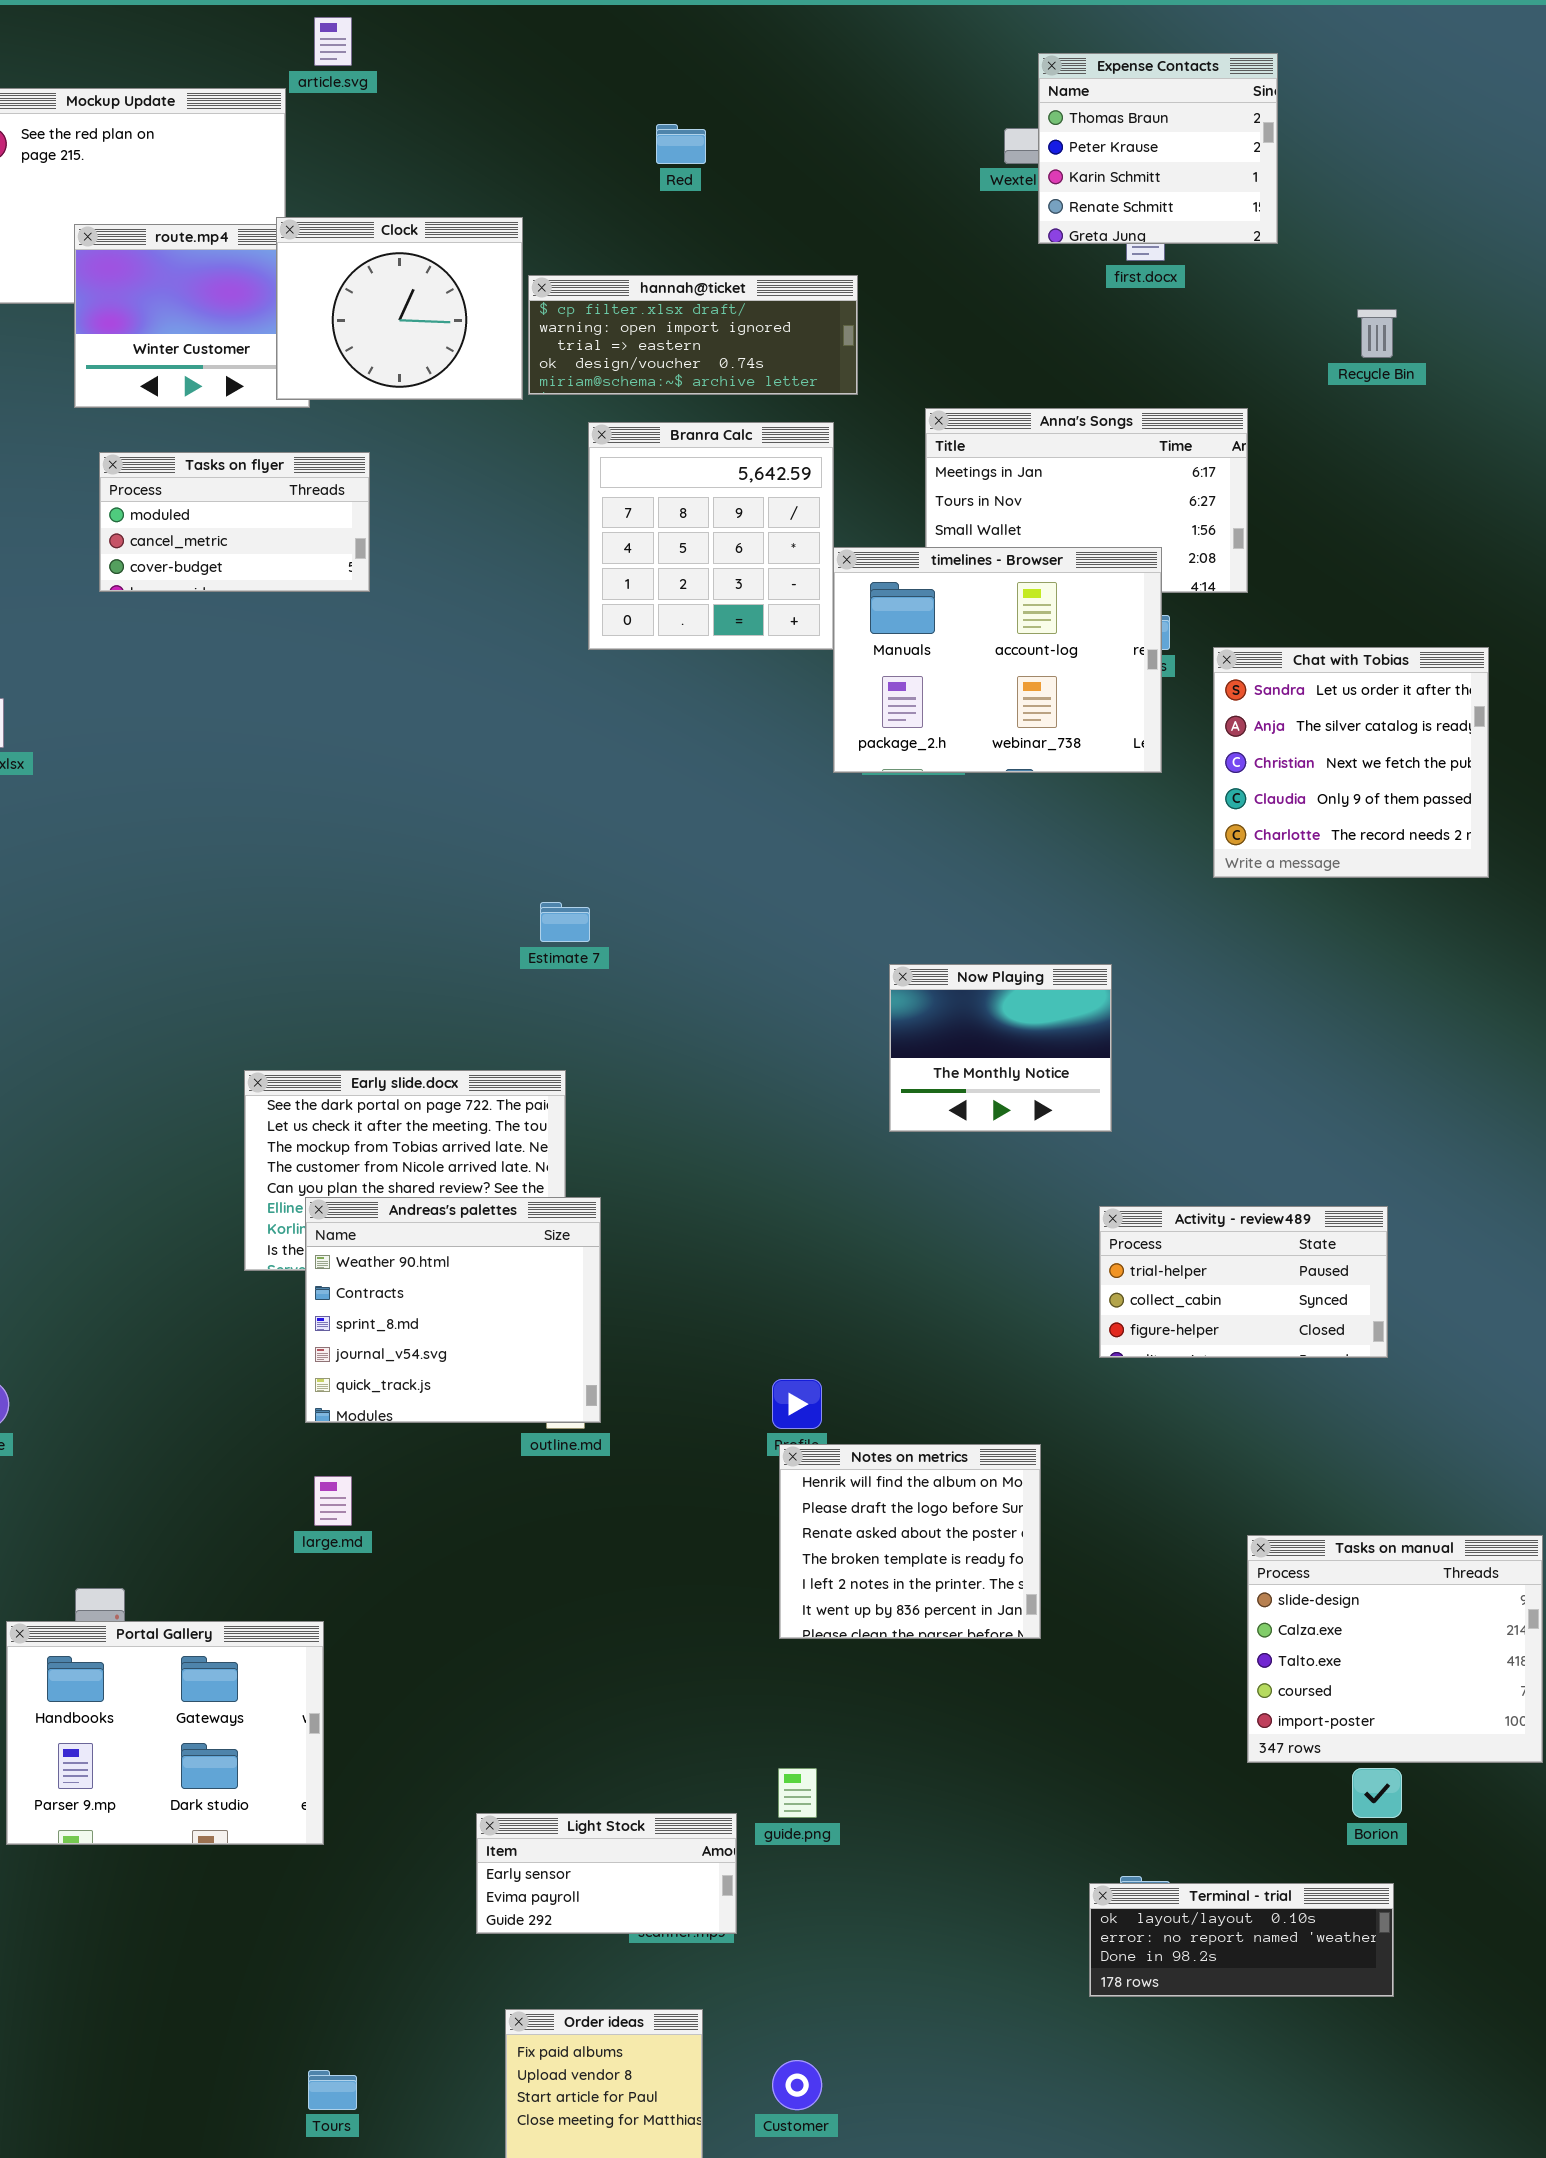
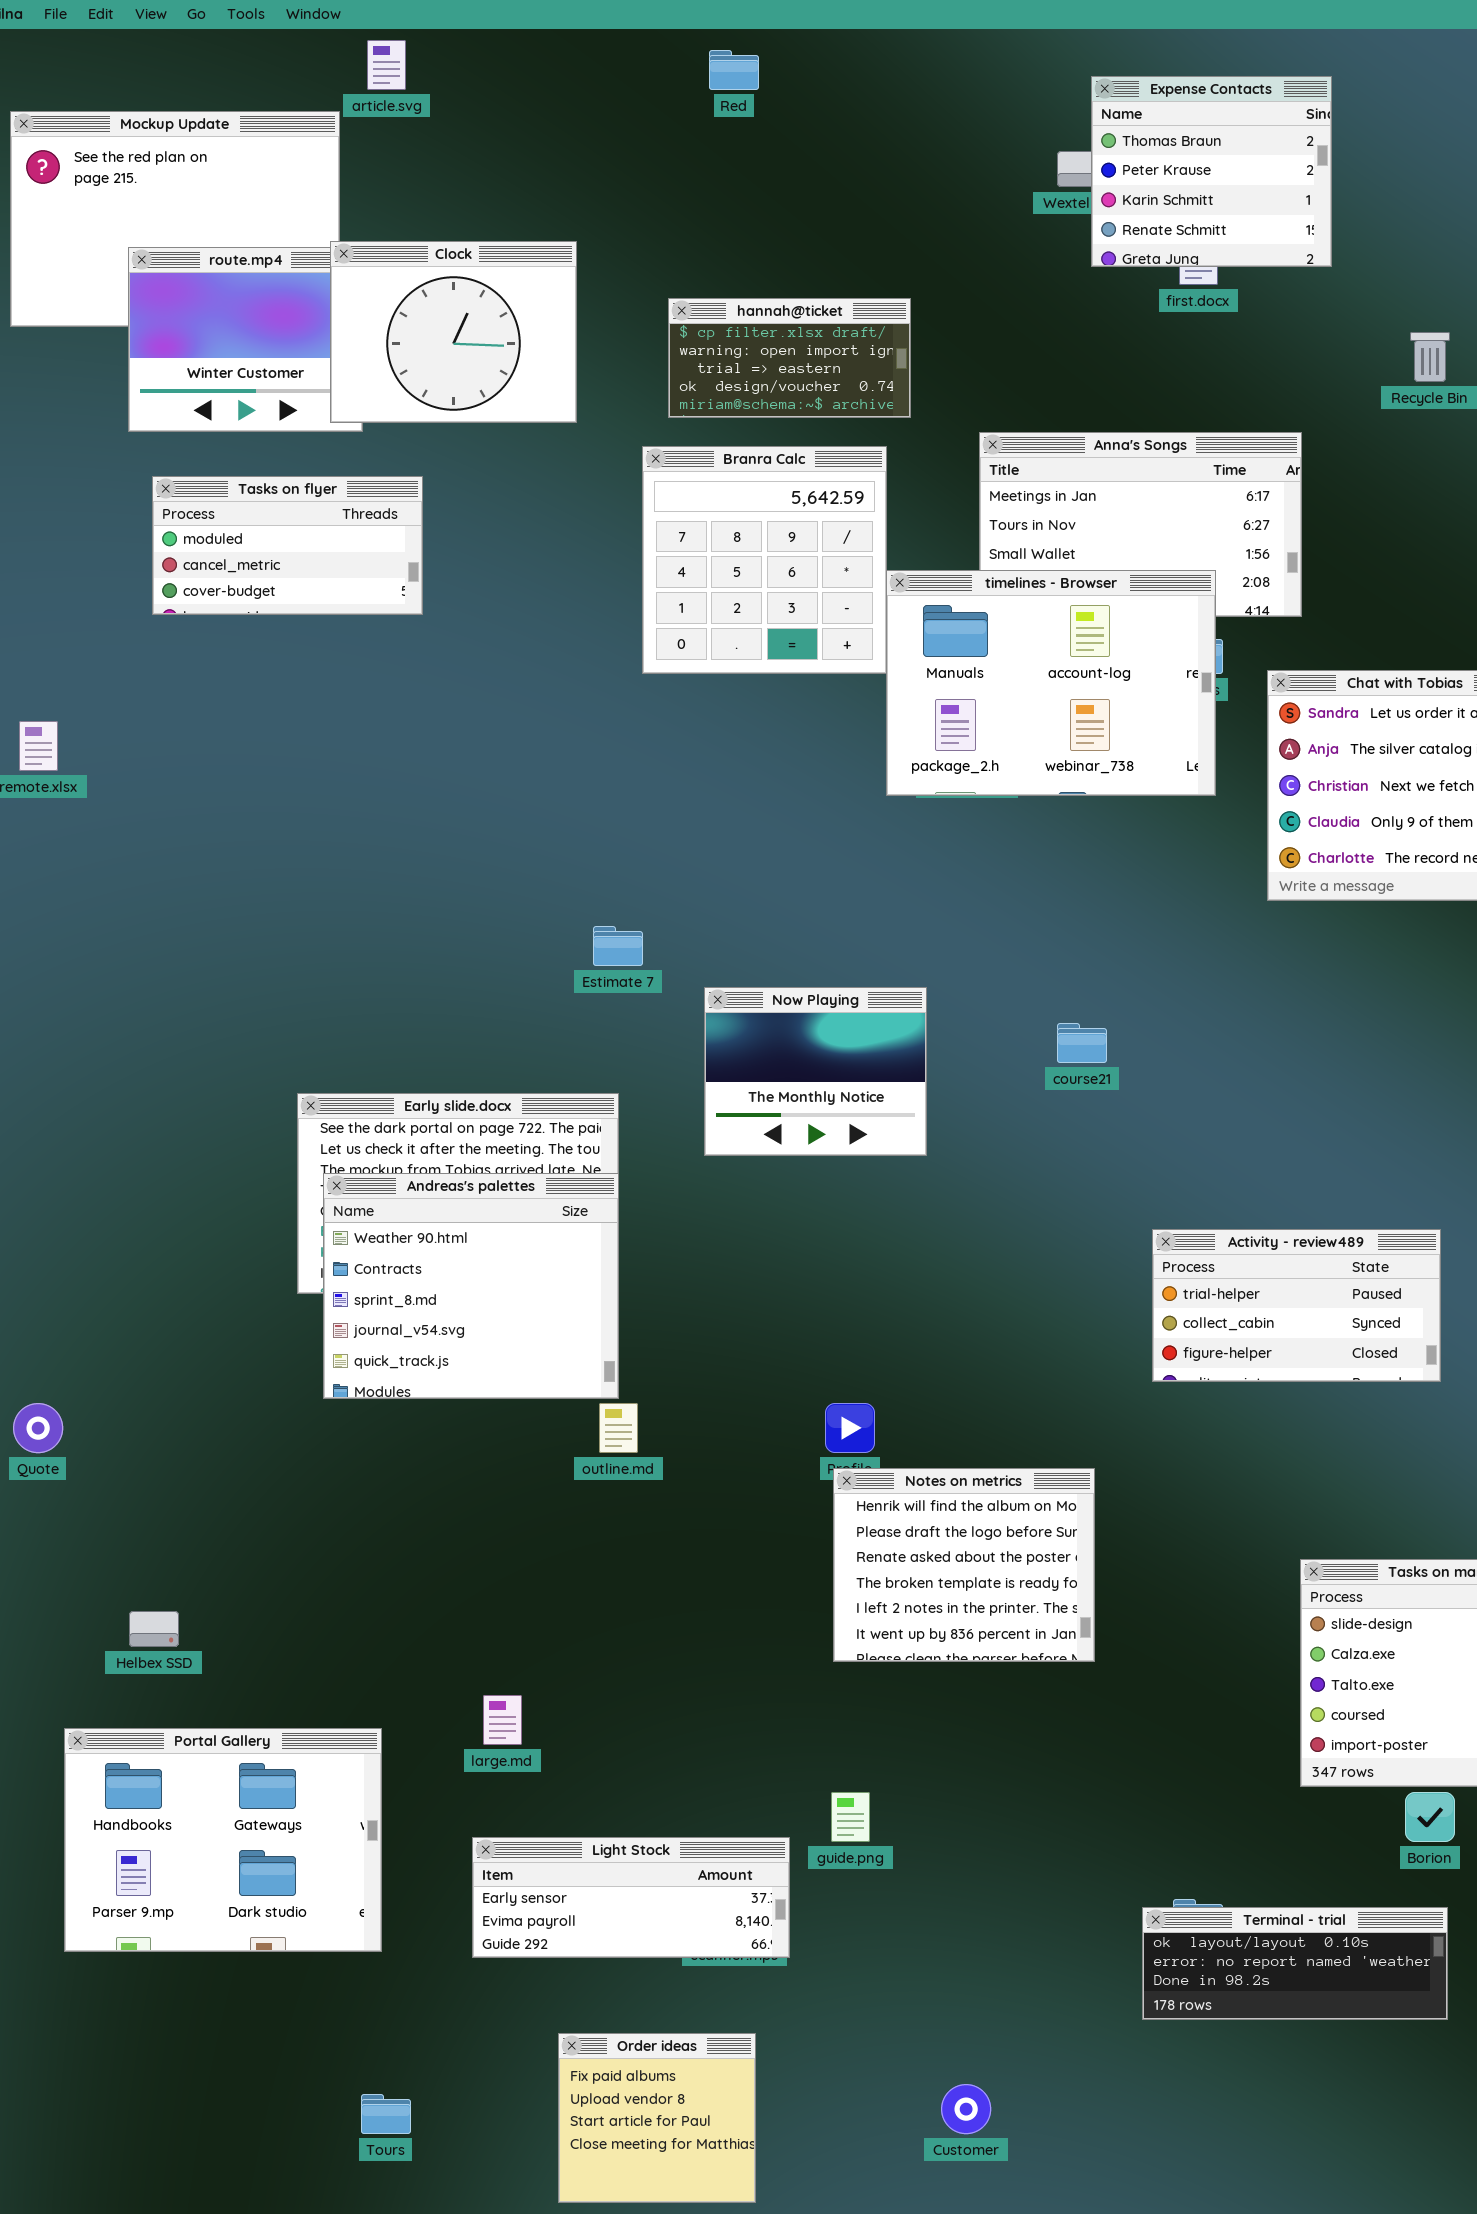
Red: [656,124,706,164] -> [709,50,759,90], moved
hannah@ticket: [528,275,858,395] -> [668,298,911,418], resized
Now Playing: [889,964,1112,1132] -> [704,987,927,1156], moved
Andreas's palettes: [305,1197,601,1423] -> [323,1173,619,1399], moved
large.md: [314,1476,352,1526] -> [483,1695,522,1745], moved
Portal Gallery: [6,1621,324,1845] -> [64,1728,382,1952], moved
Light Stock: [476,1813,737,1934] -> [472,1837,790,1958], resized
Customer: [772,2060,822,2110] -> [941,2084,991,2134], moved

